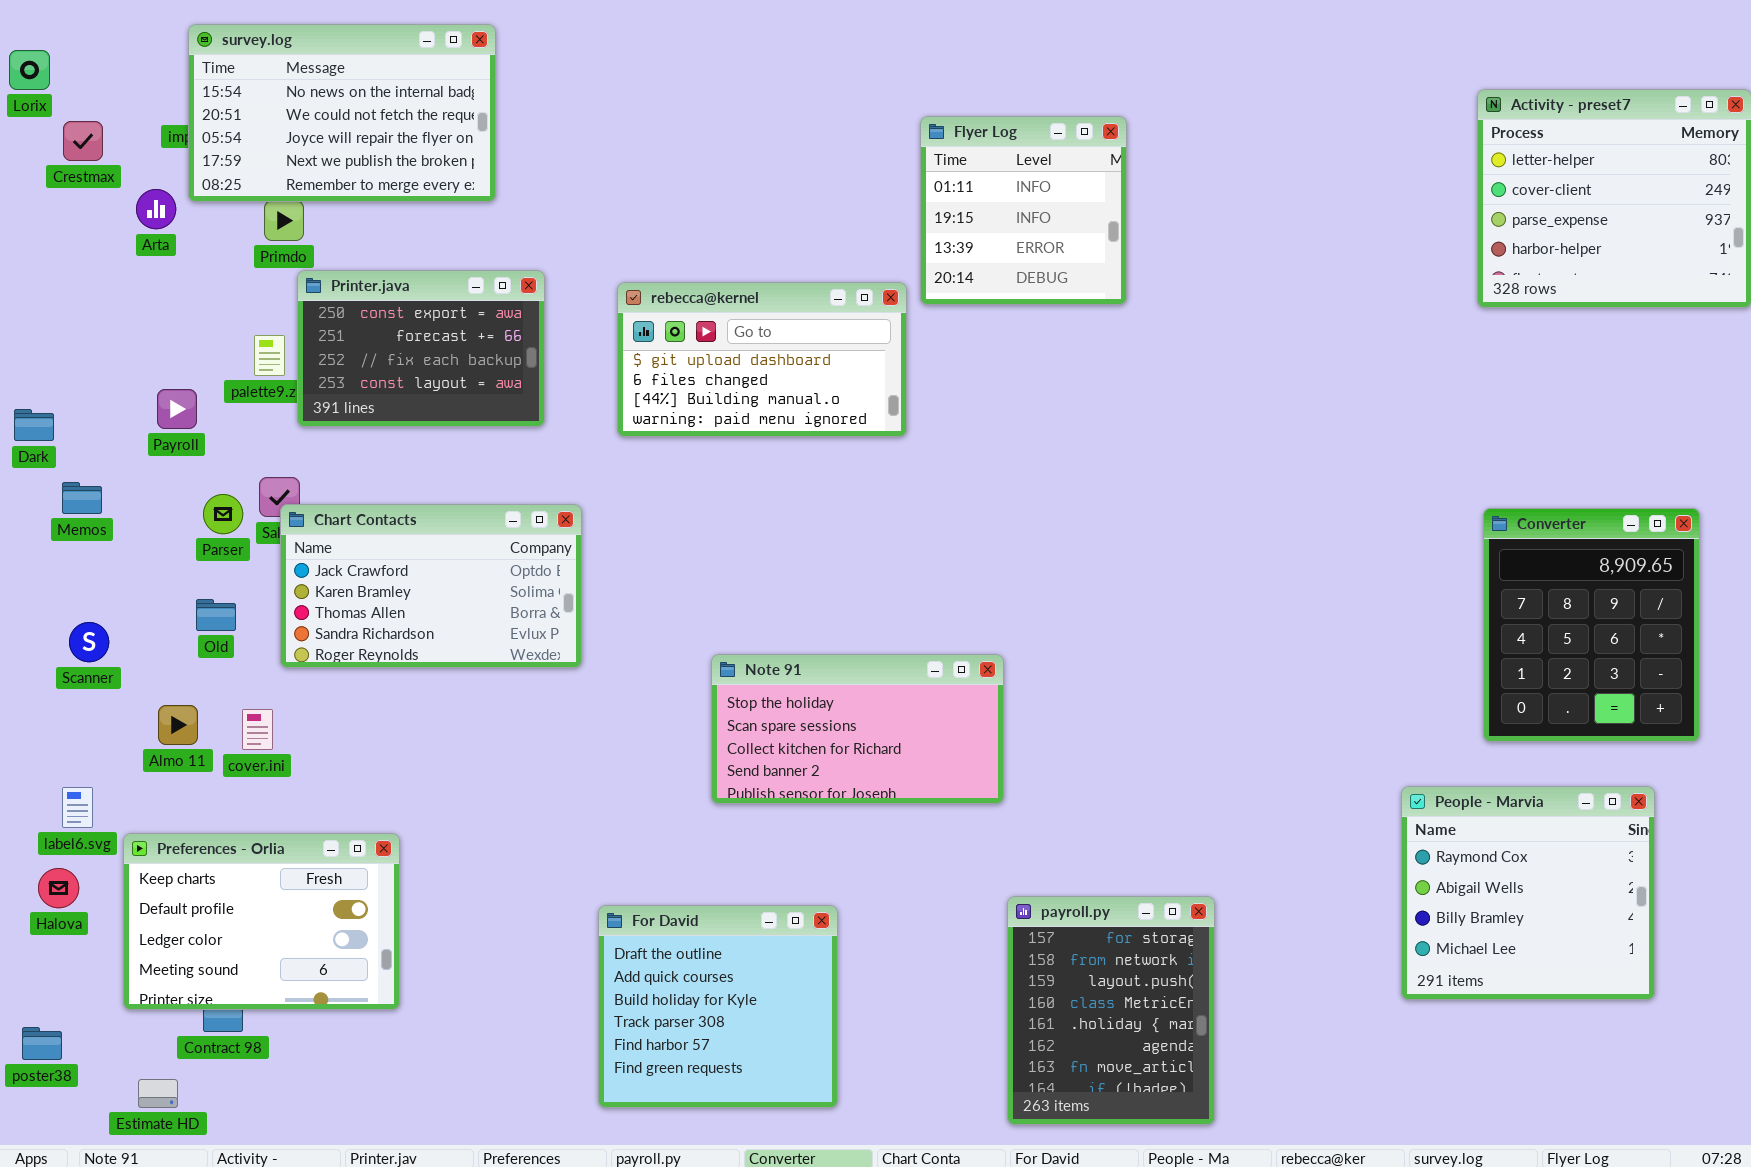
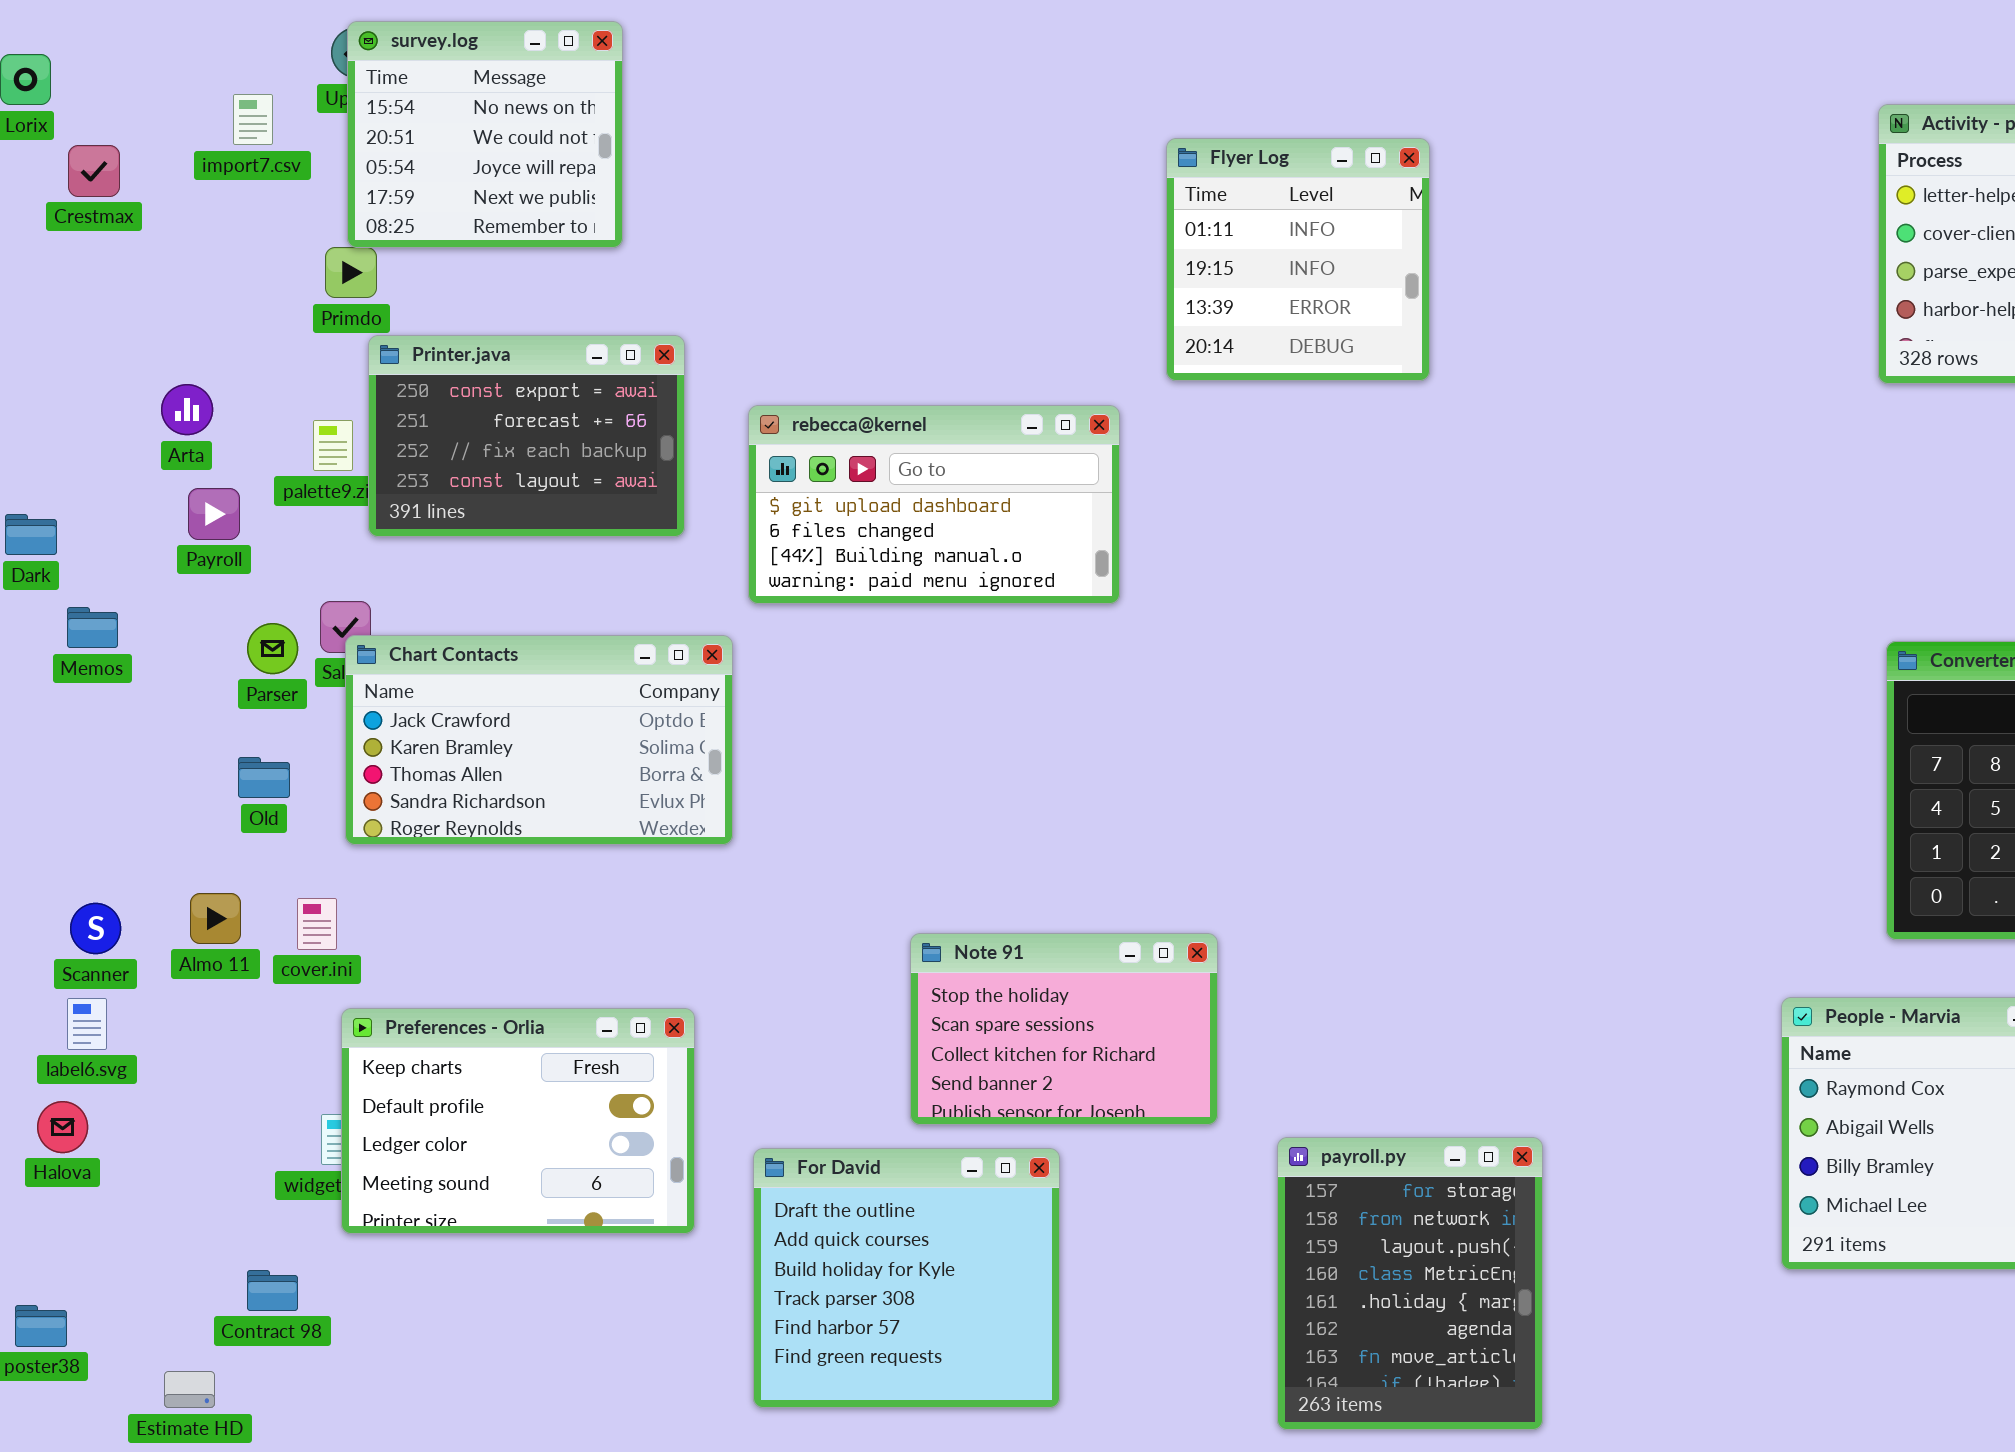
survey.log: [188,24,496,202] -> [347,21,623,248], resized
Arta: [136,189,176,229] -> [161,384,213,435], moved
rebecca@kernel: [617,282,907,437] -> [748,405,1120,604], moved
Scanner: [69,622,109,662] -> [70,903,121,954], moved
Note 91: [711,654,1004,804] -> [910,933,1218,1125], moved, resized
Preferences - Orlia: [123,833,400,1010] -> [341,1008,695,1234], moved

